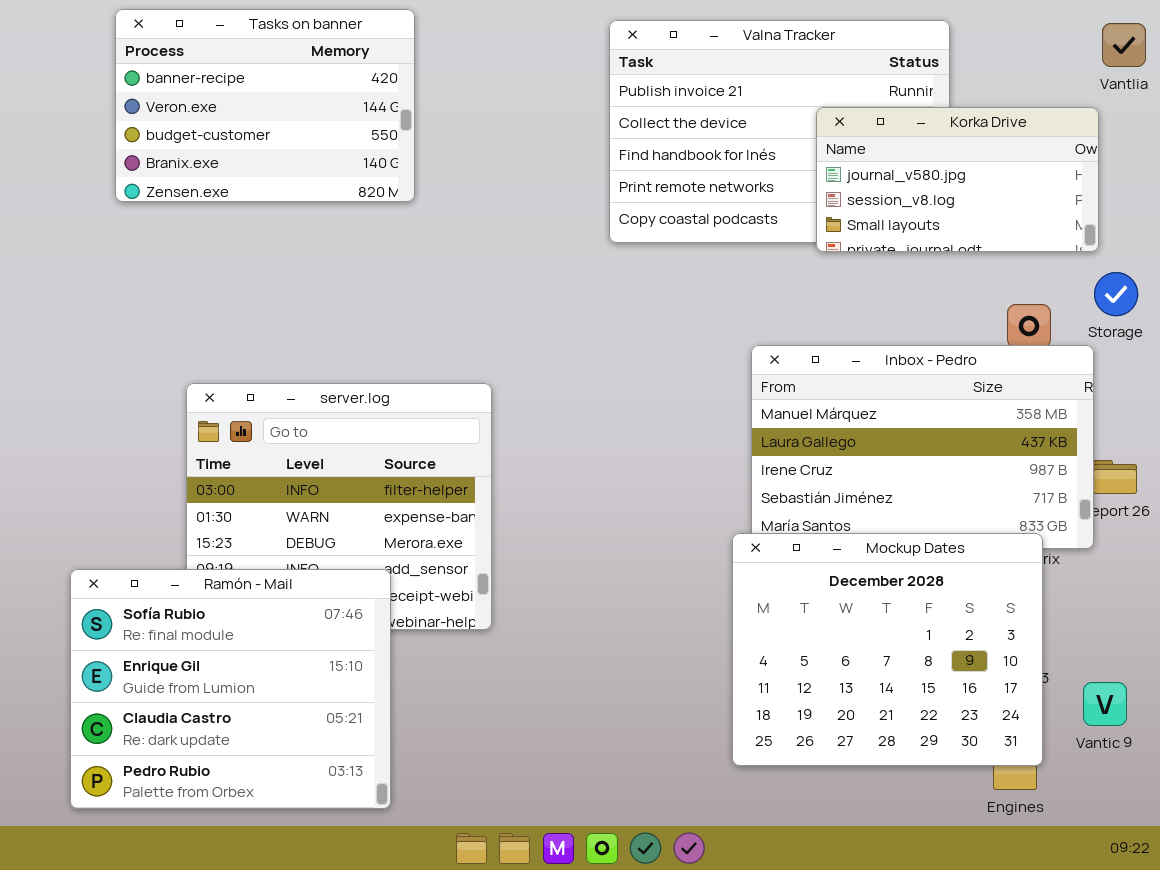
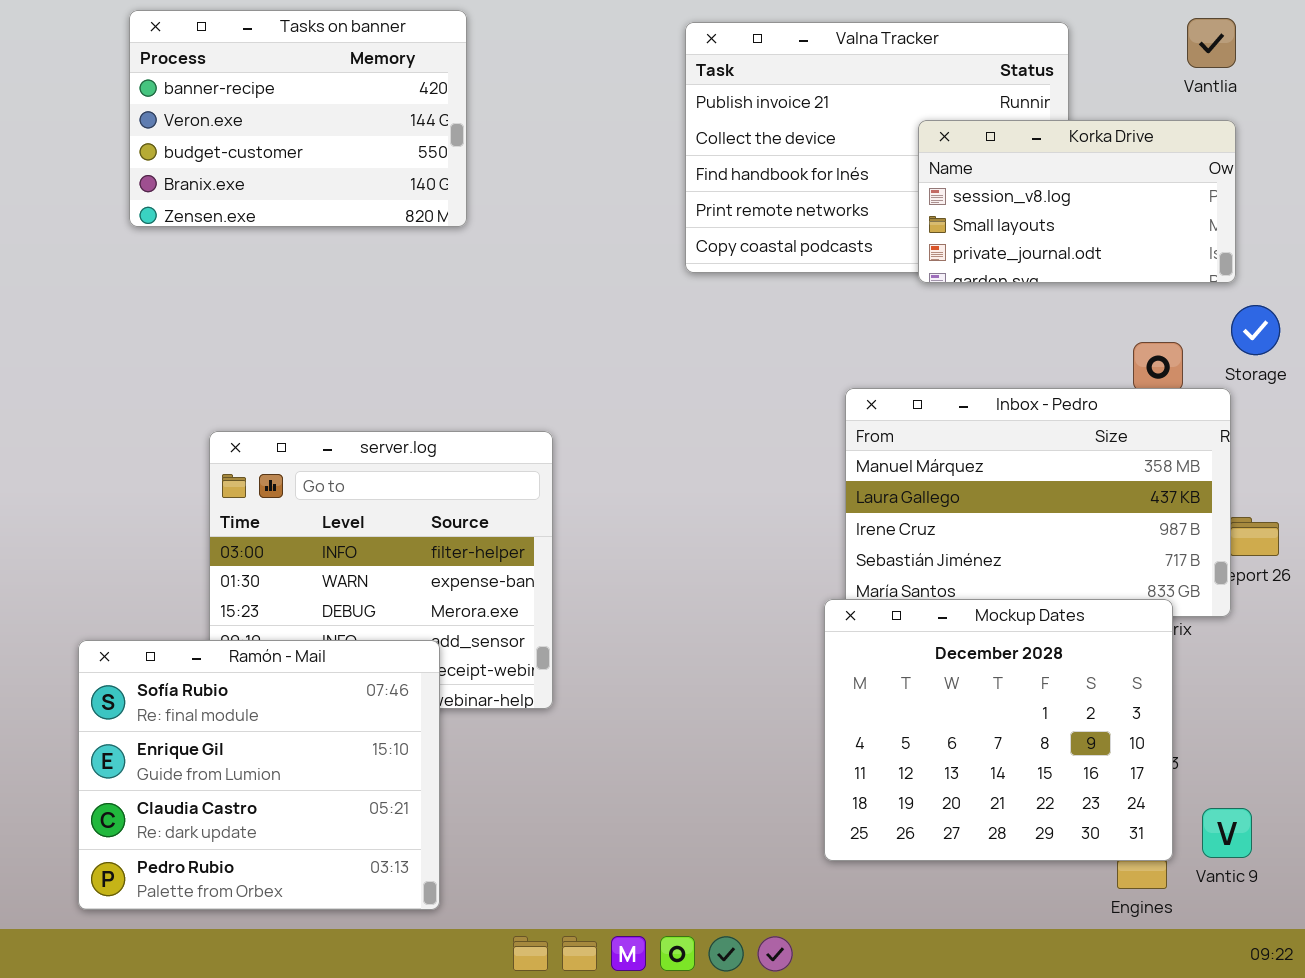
Vantlia: [1102,23,1146,67] -> [1187,18,1236,68], moved
Korka Drive: [816,107,1099,252] -> [918,120,1236,283], scrolled down 1 row
Vantic 9: [1083,682,1127,726] -> [1202,808,1252,858], moved

